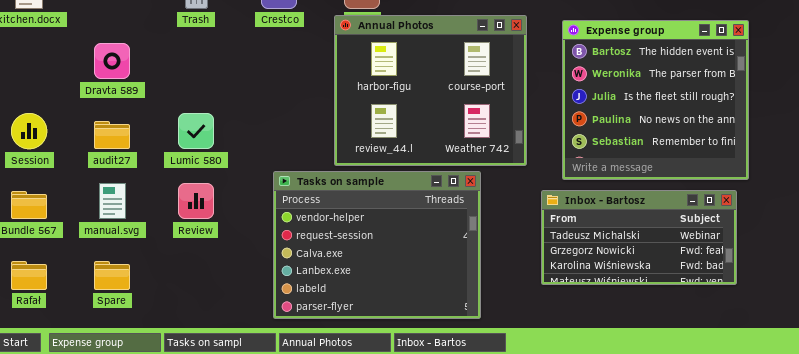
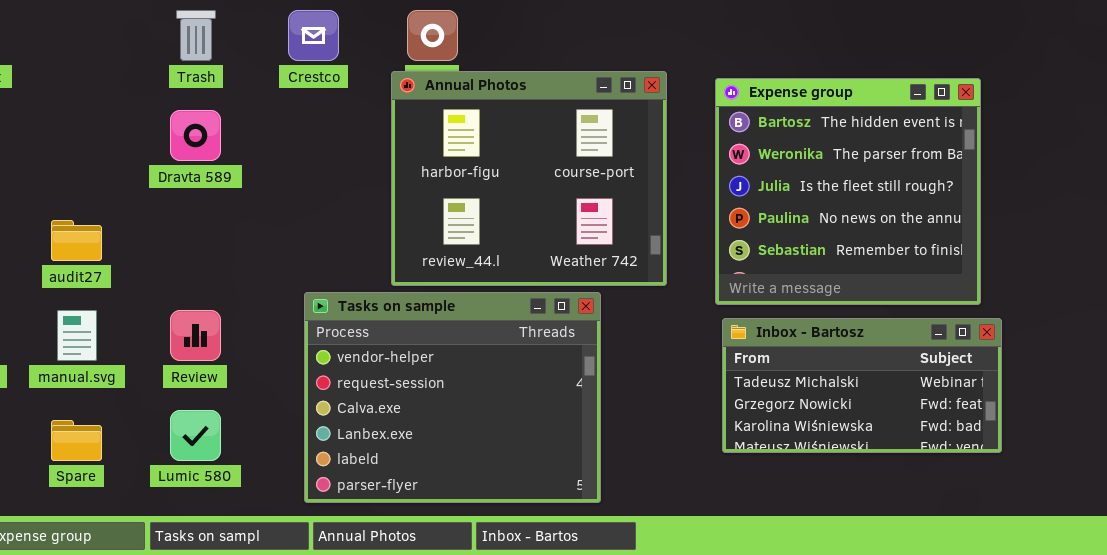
Dravta 589: [94,43,130,79] -> [170,110,221,161], moved
Lumic 580: [178,113,214,149] -> [170,410,221,461], moved
Inbox - Bartosz: [541,190,737,285] -> [722,318,1002,453], moved

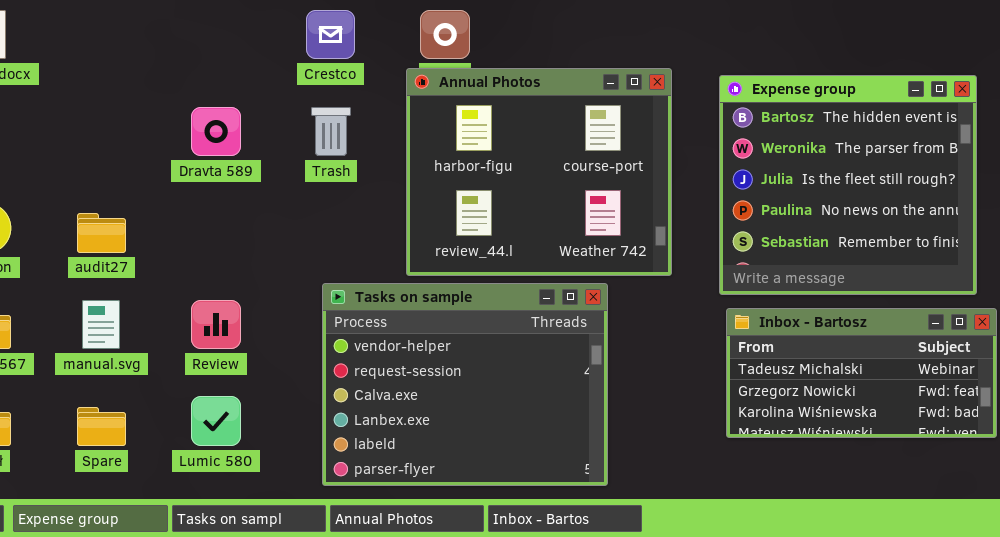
Trash: [176,10,216,61] -> [311,107,351,156], moved

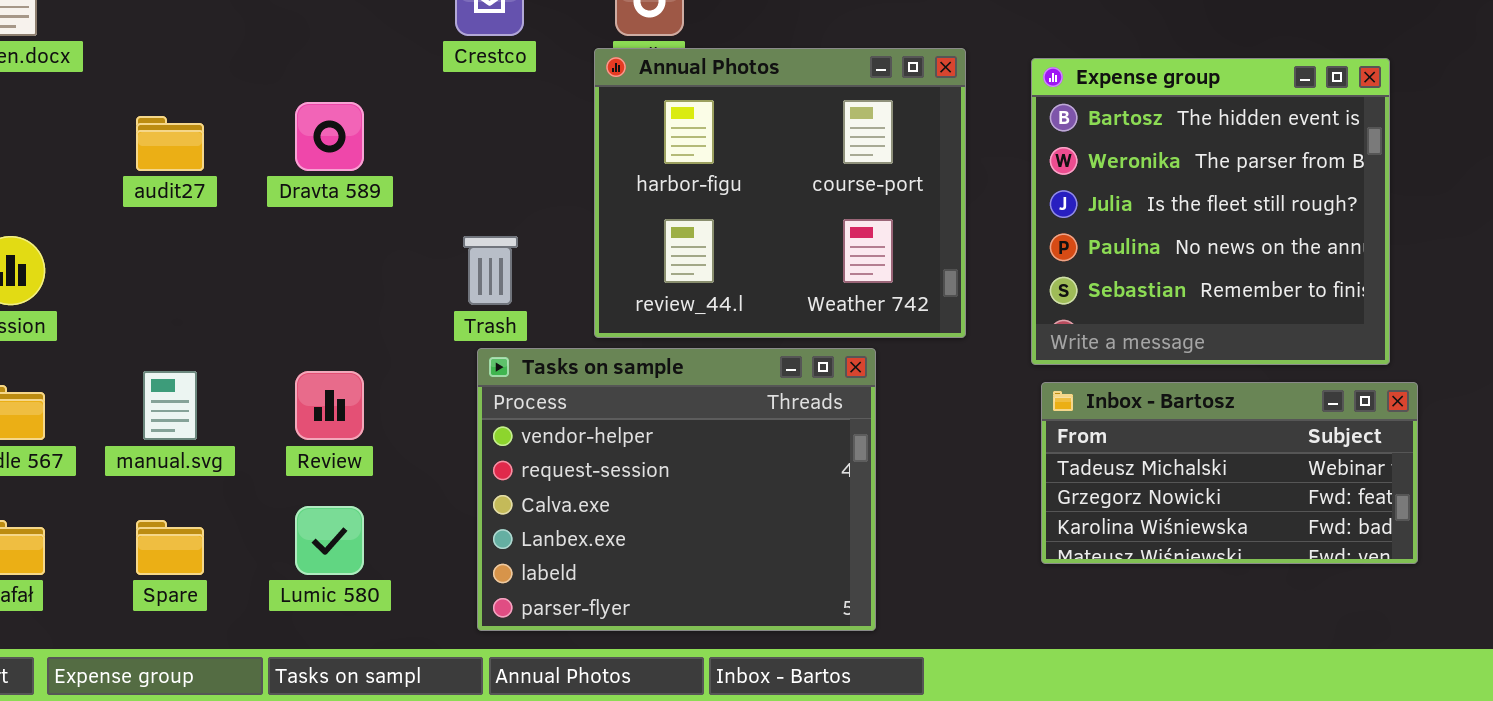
Trash: [311,107,351,156] -> [463,236,518,305], moved
audit27: [77,213,126,253] -> [136,116,204,171], moved

